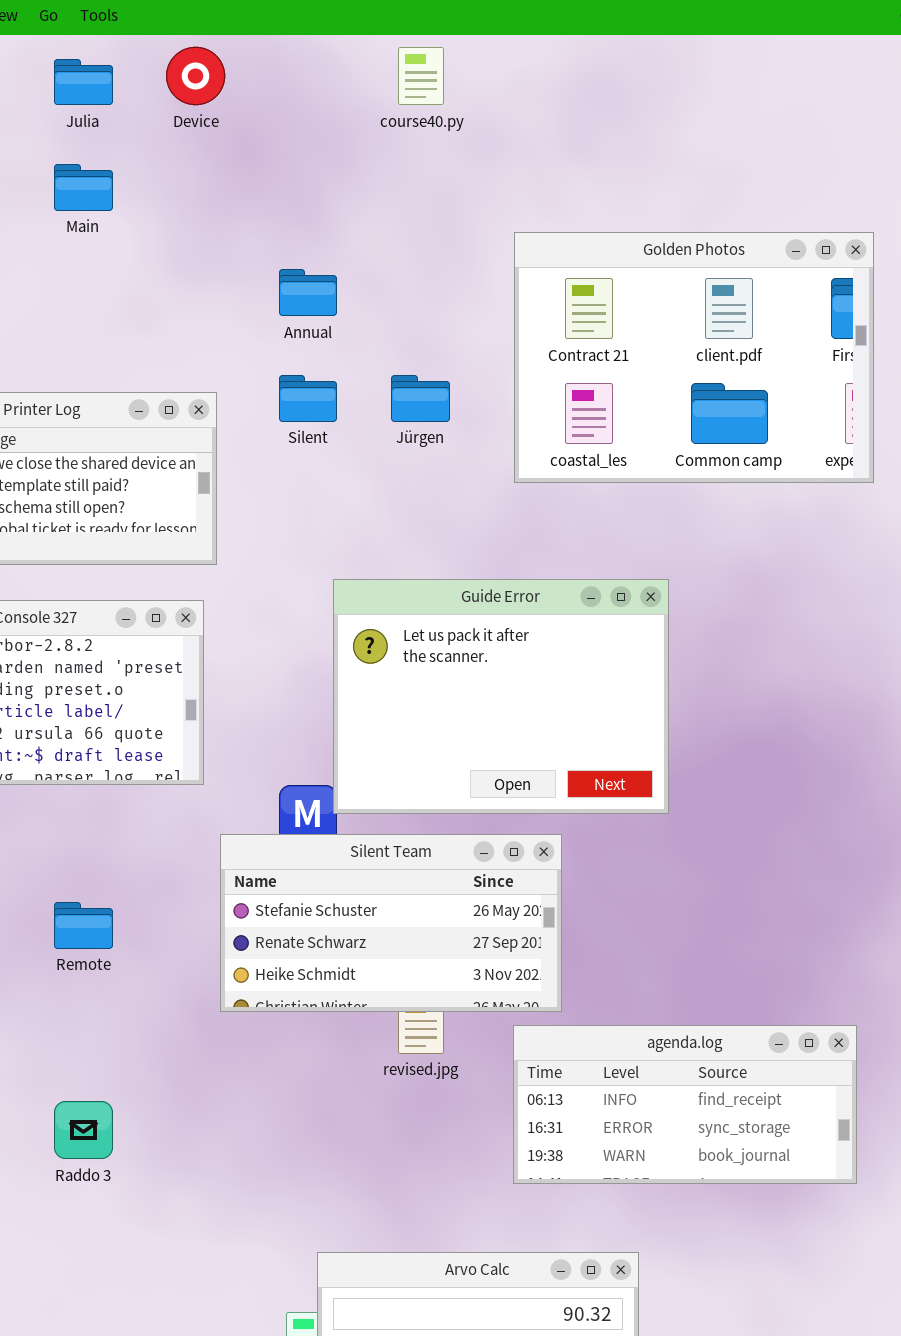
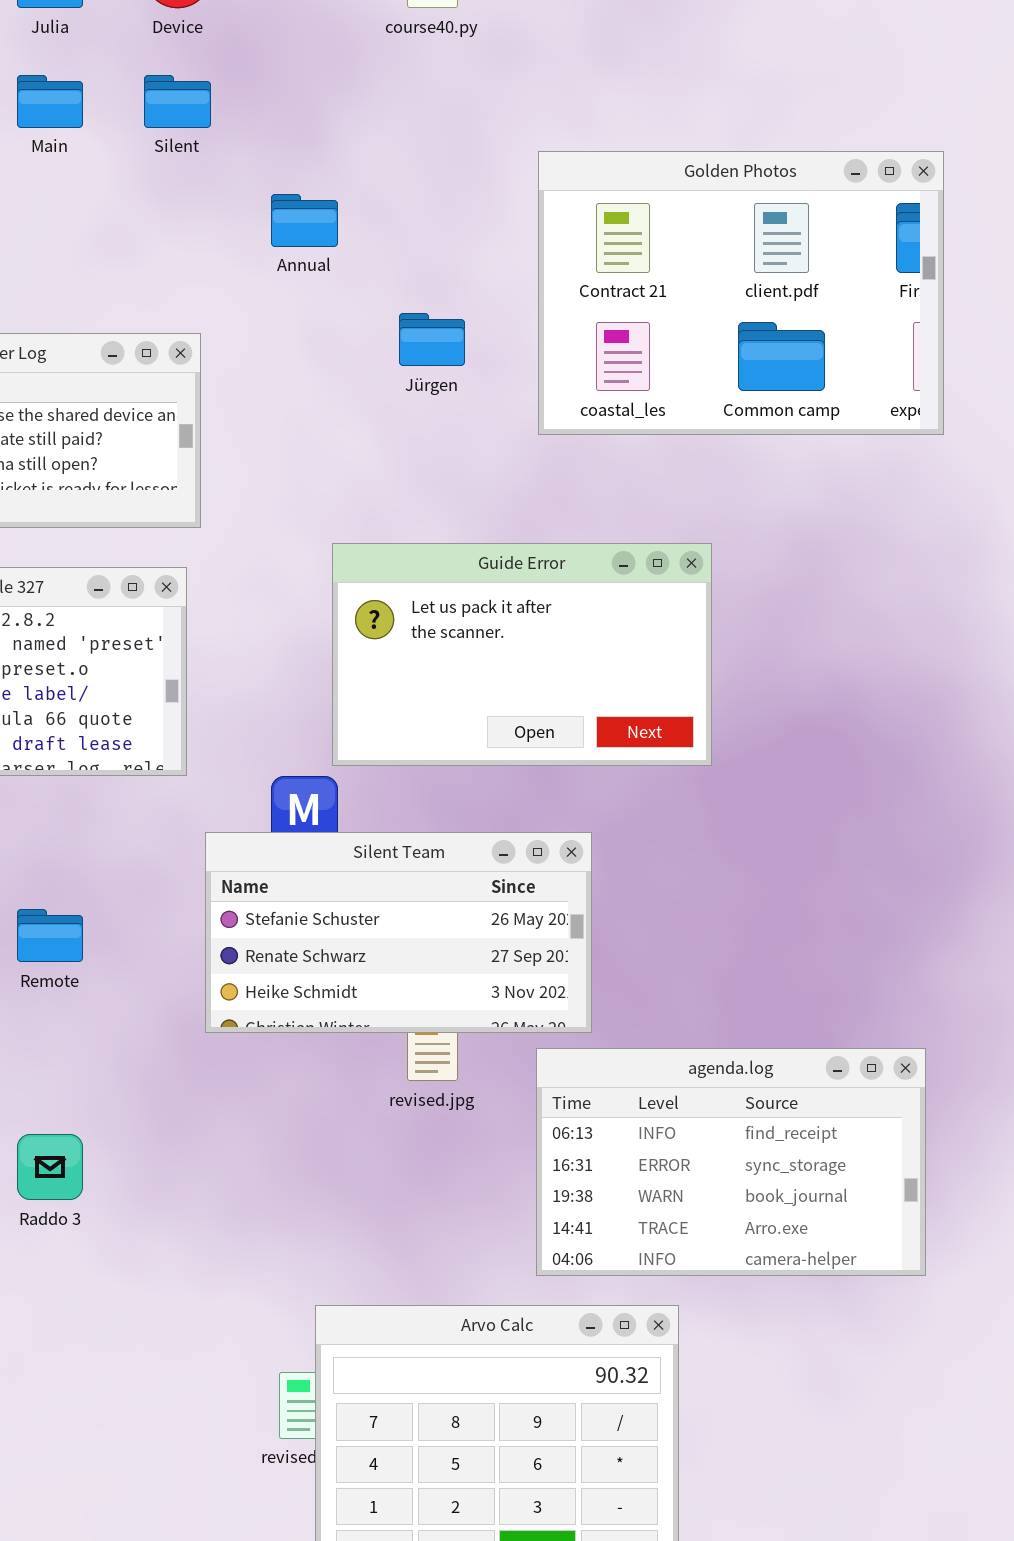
Silent: [279,375,337,422] -> [144,75,211,128], moved
Guide Error: [333,579,669,814] -> [332,543,712,766], resized
agenda.log: [513,1025,857,1184] -> [536,1048,926,1276], resized

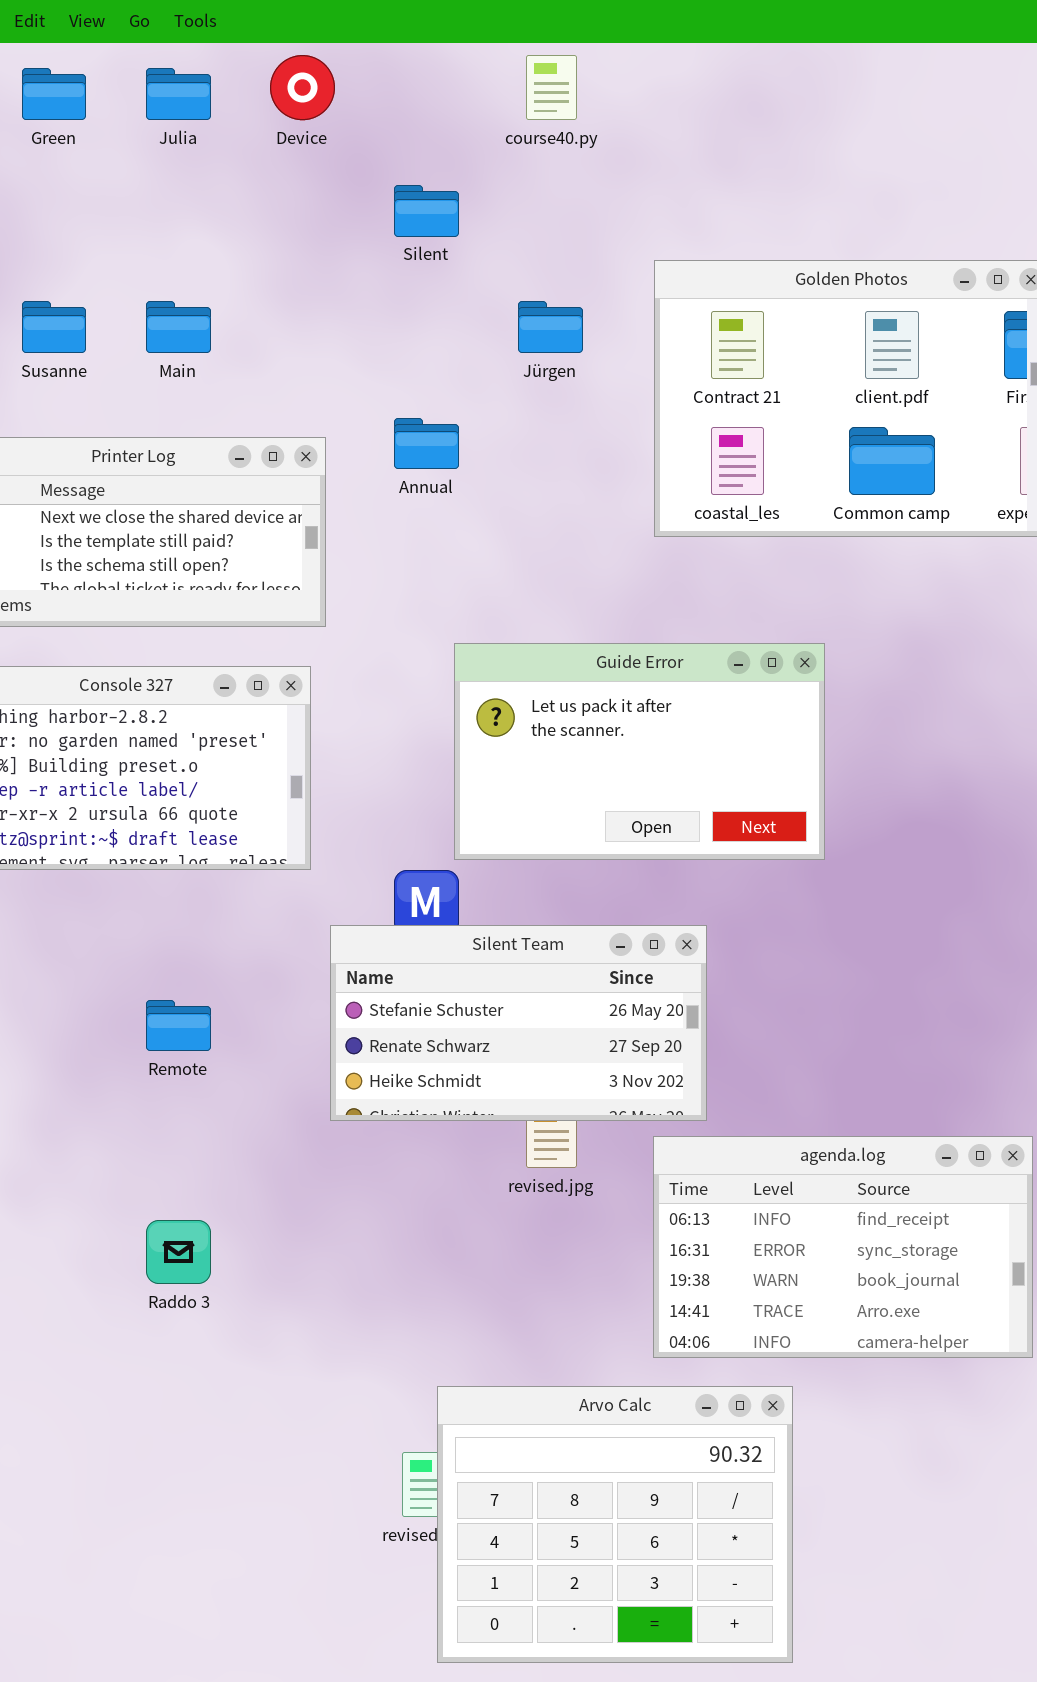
Main: [17,75,83,128] -> [146,301,211,353], moved
Silent: [144,75,211,128] -> [394,185,459,237], moved
Annual: [271,194,338,247] -> [394,418,459,469], moved
Jürgen: [399,313,465,366] -> [518,301,583,353], moved

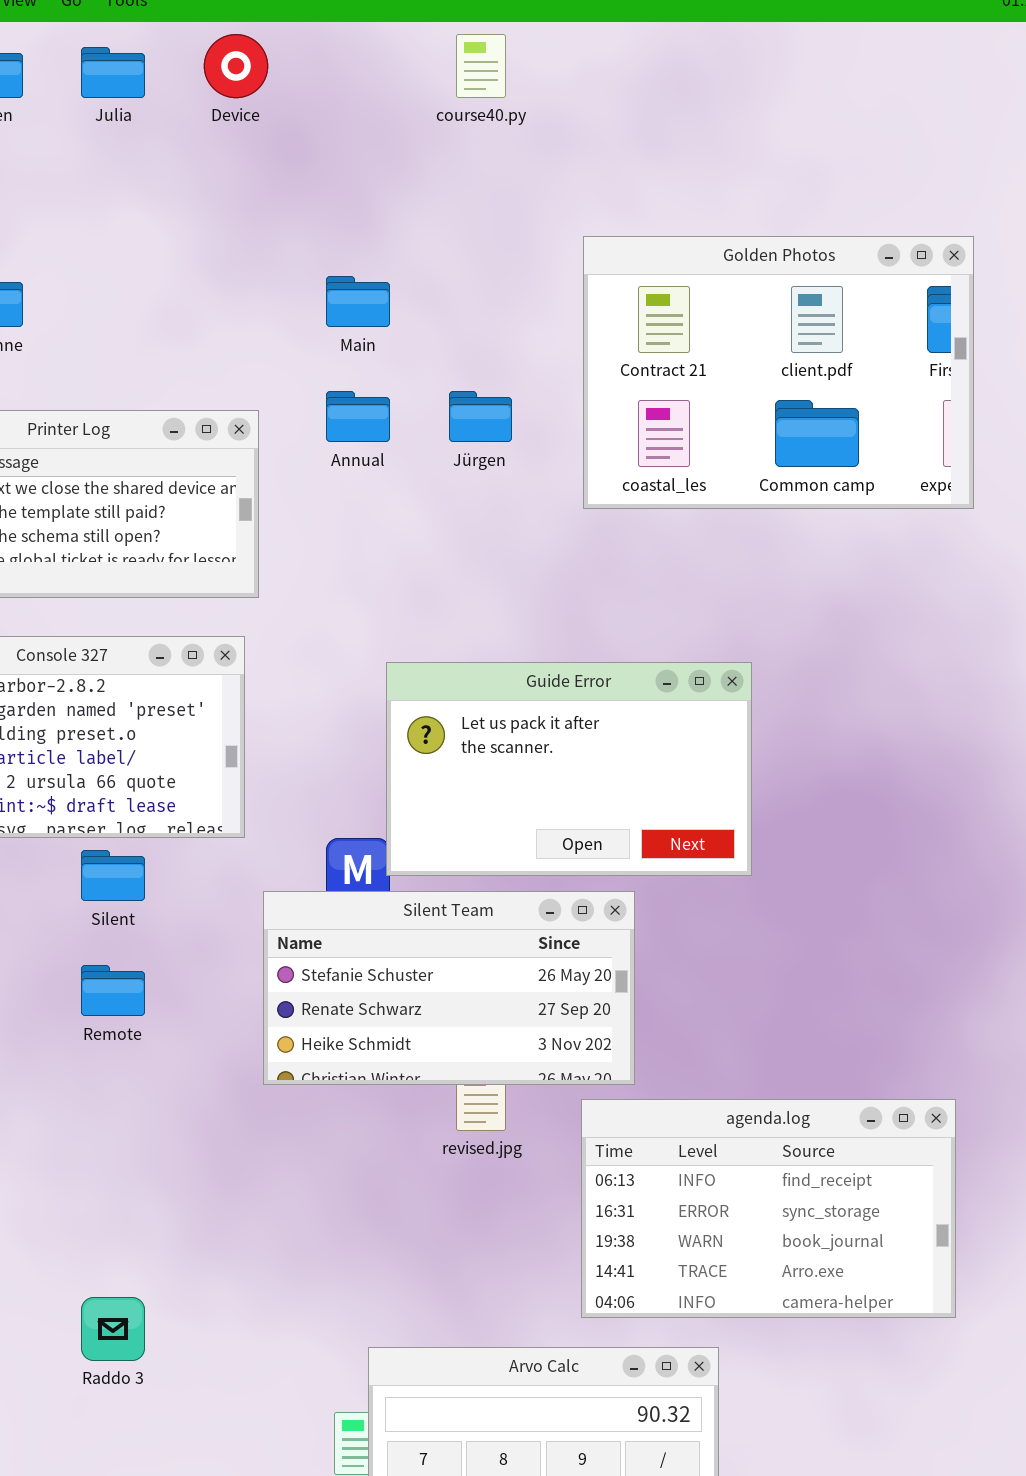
Silent: [394,185,459,237] -> [81,850,145,901], moved
Main: [146,301,211,353] -> [326,276,390,327], moved
Jürgen: [518,301,583,353] -> [449,391,512,442], moved
Guide Error: [454,643,825,860] -> [386,662,752,876], moved
Raddo 3: [146,1220,211,1284] -> [81,1297,145,1361], moved

